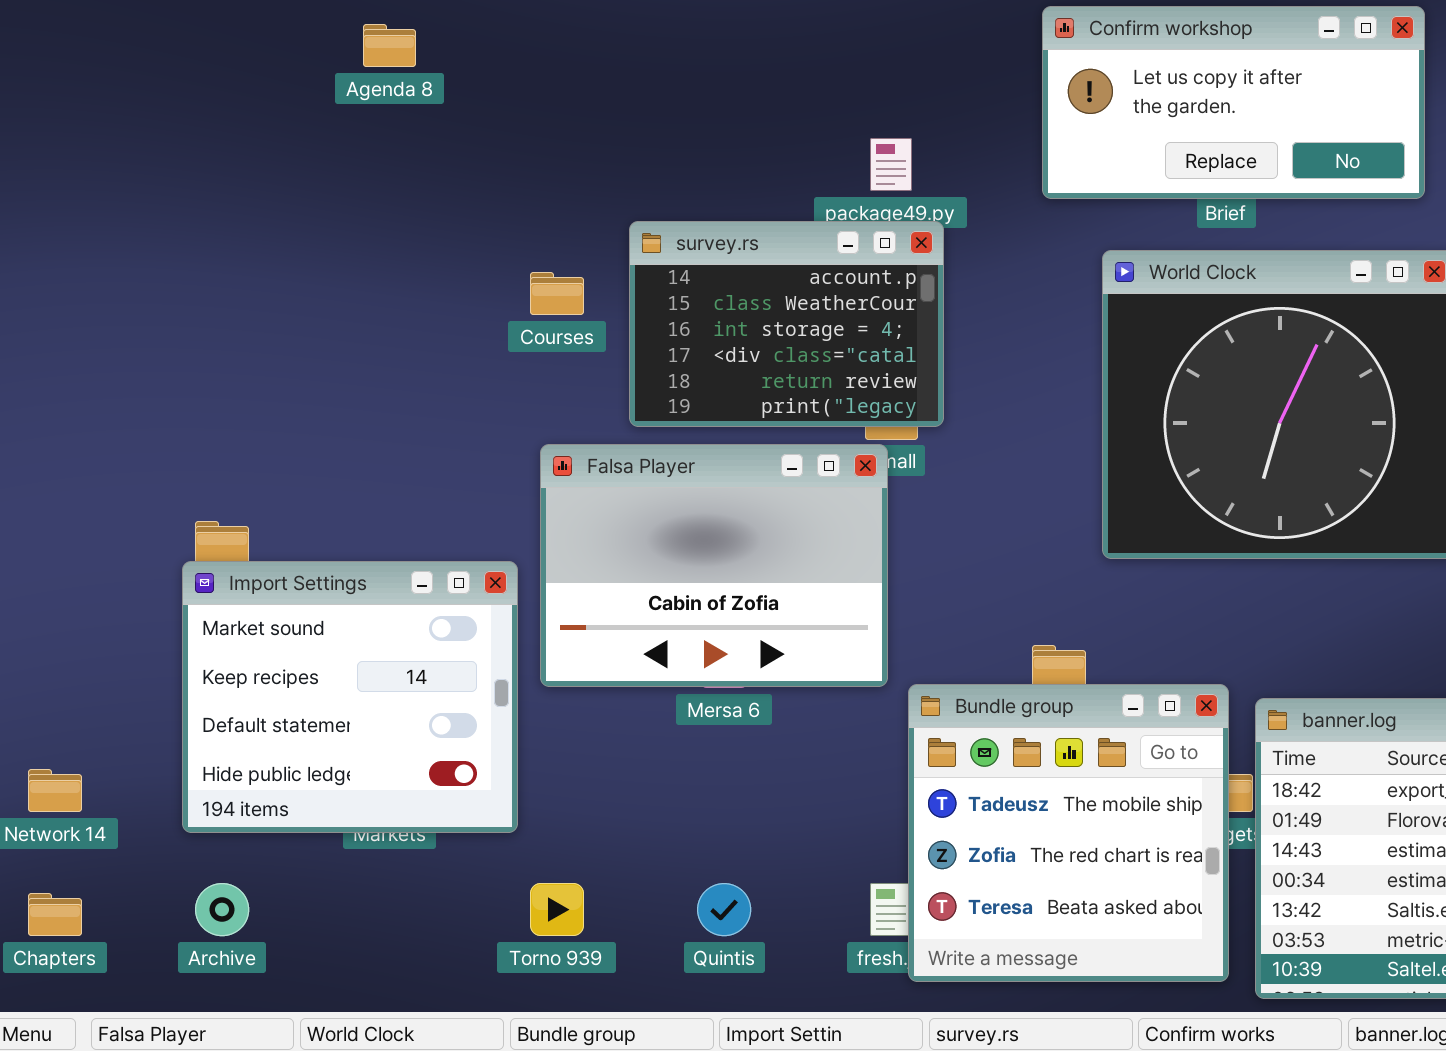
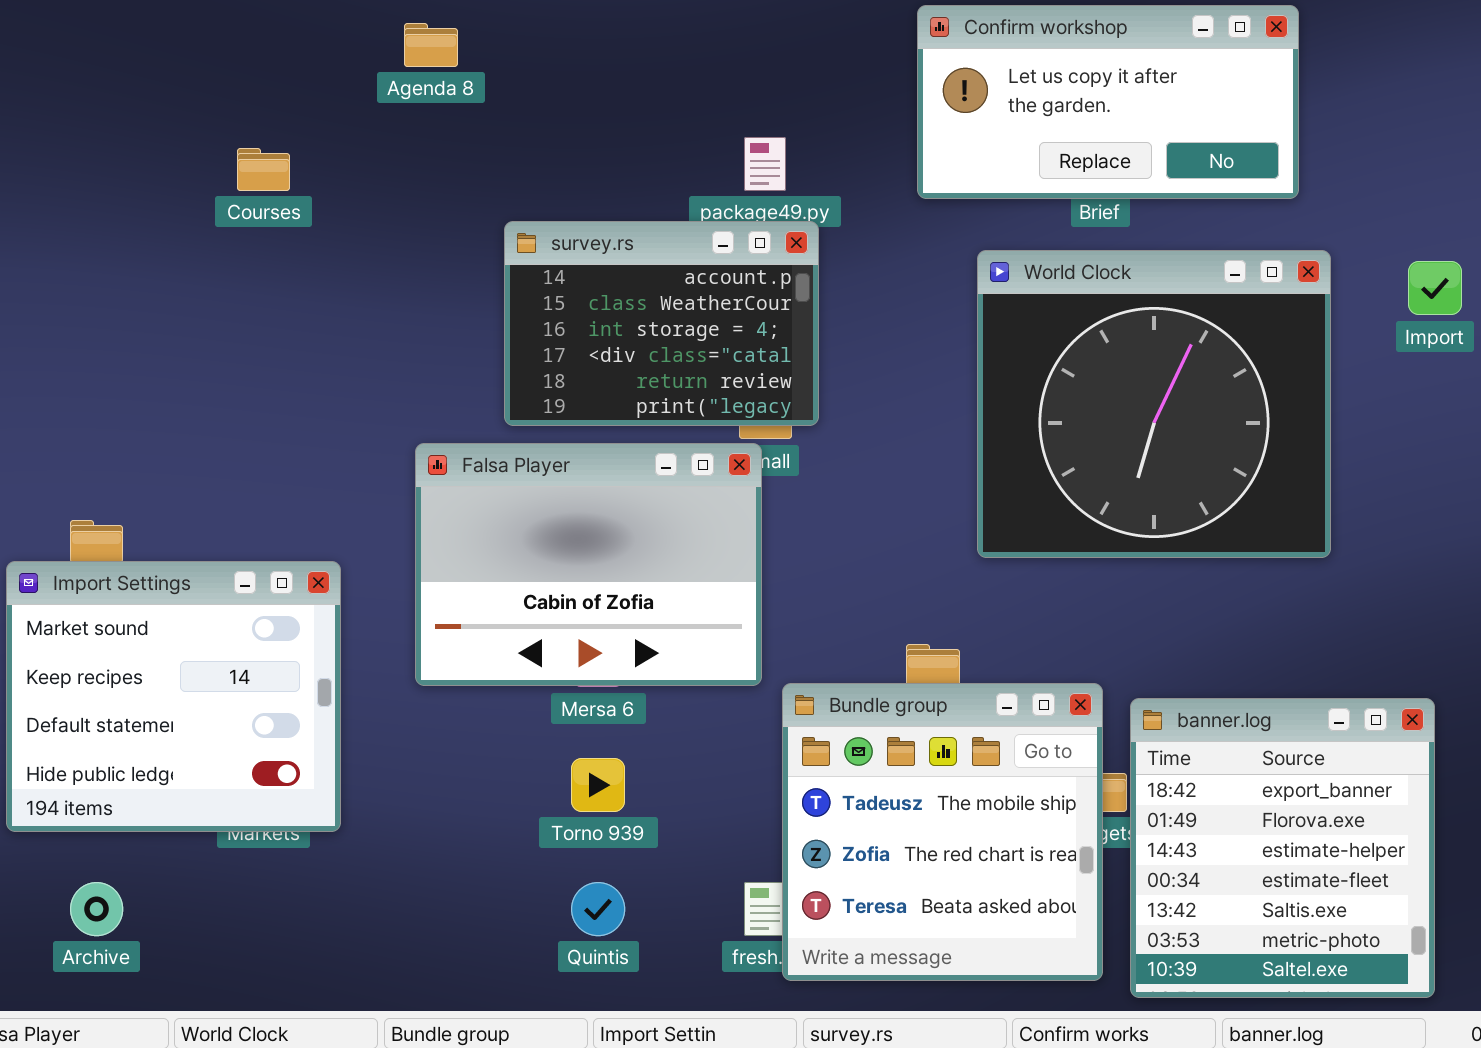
Agenda 8: [363,24,416,67] -> [404,23,458,67], moved
Courses: [530,272,584,315] -> [237,148,290,191], moved
Import Settings: [182,561,518,833] -> [6,561,341,832], moved
Torno 939: [530,883,584,936] -> [571,758,625,812], moved

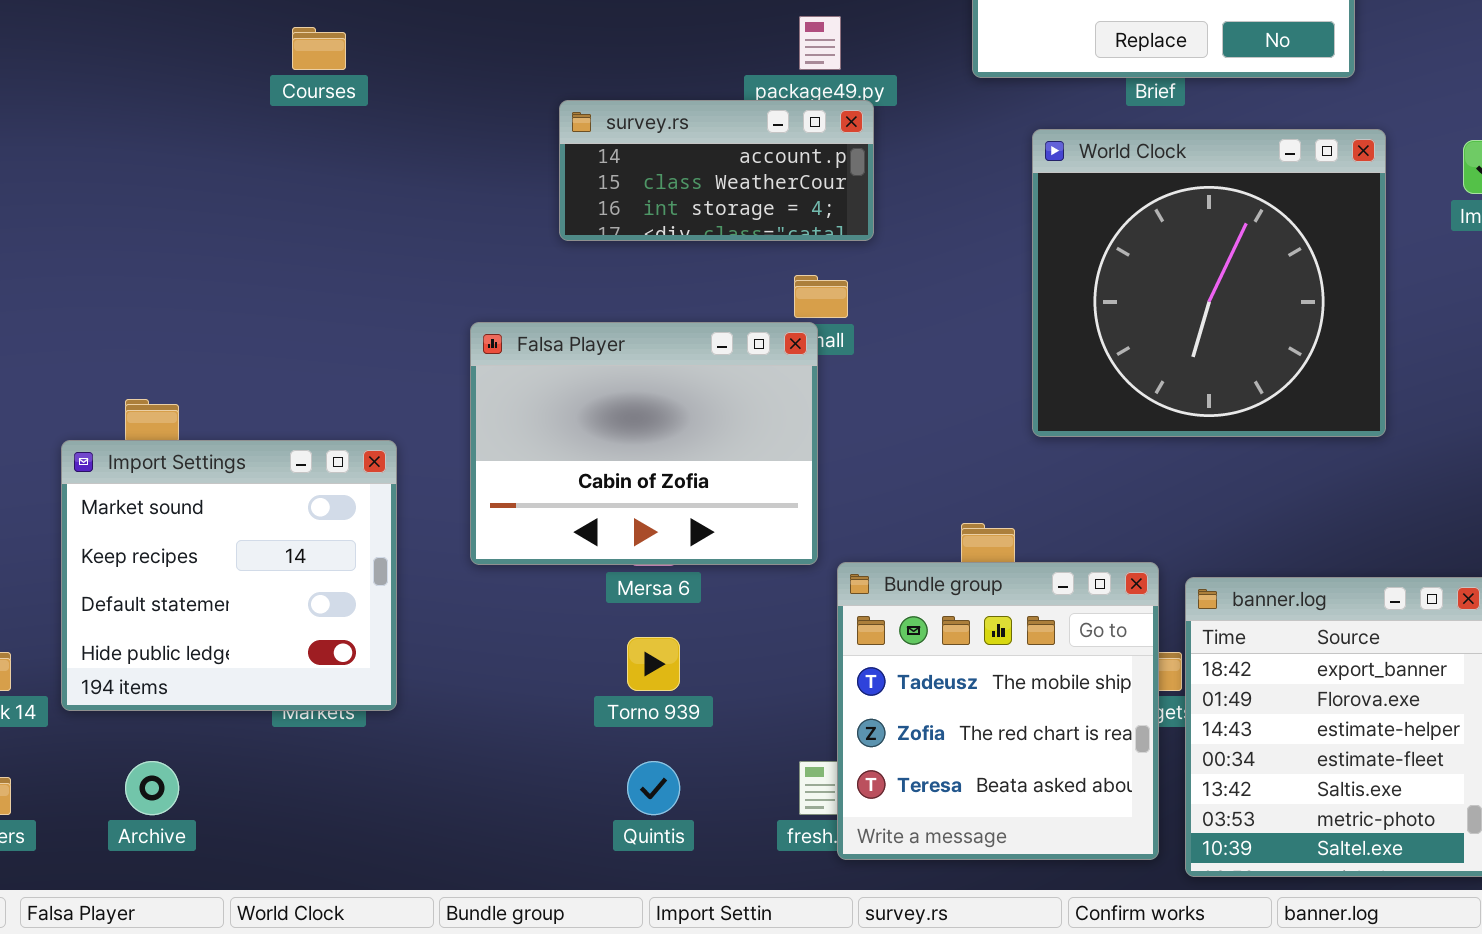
survey.rs: [504,221,819,426] -> [559,100,874,241], resized

